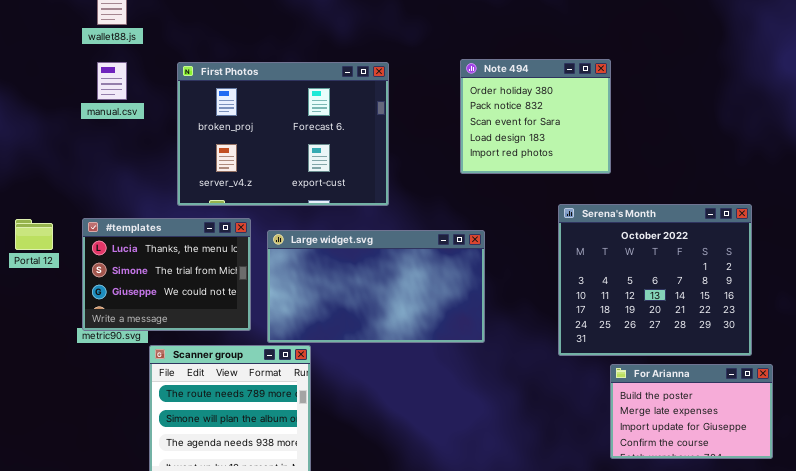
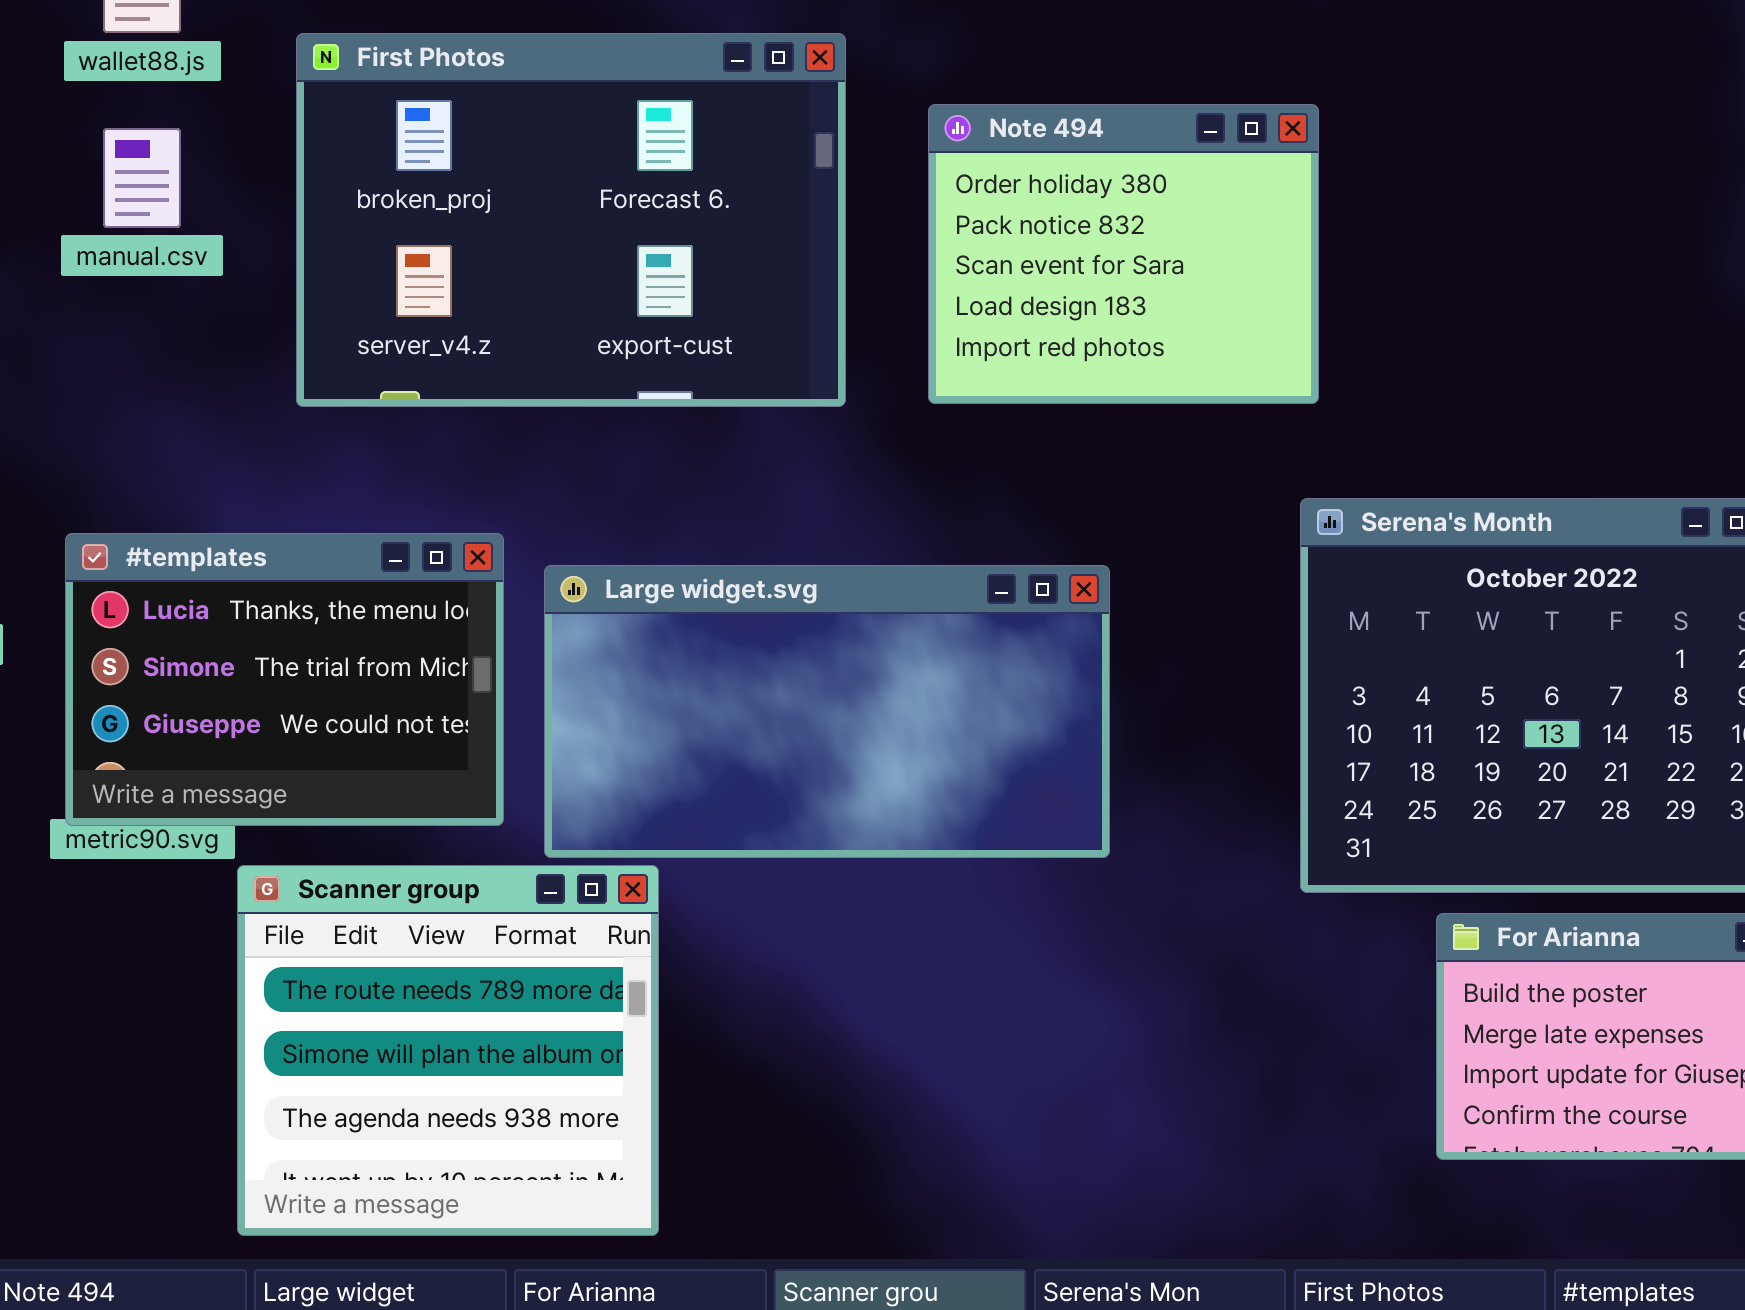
Note 494: [460,59,611,174] -> [928,104,1319,404], moved
First Photos: [177,62,389,206] -> [296,33,846,407], moved

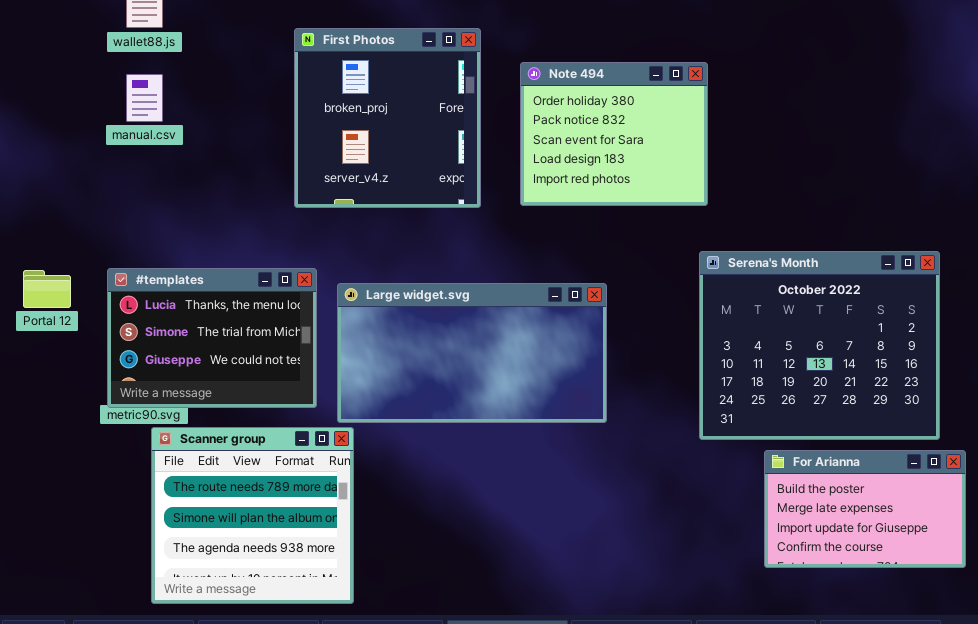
First Photos: [296,33,846,407] -> [294,28,481,208], resized
Scanner group: [237,865,659,1236] -> [151,427,354,604], moved

